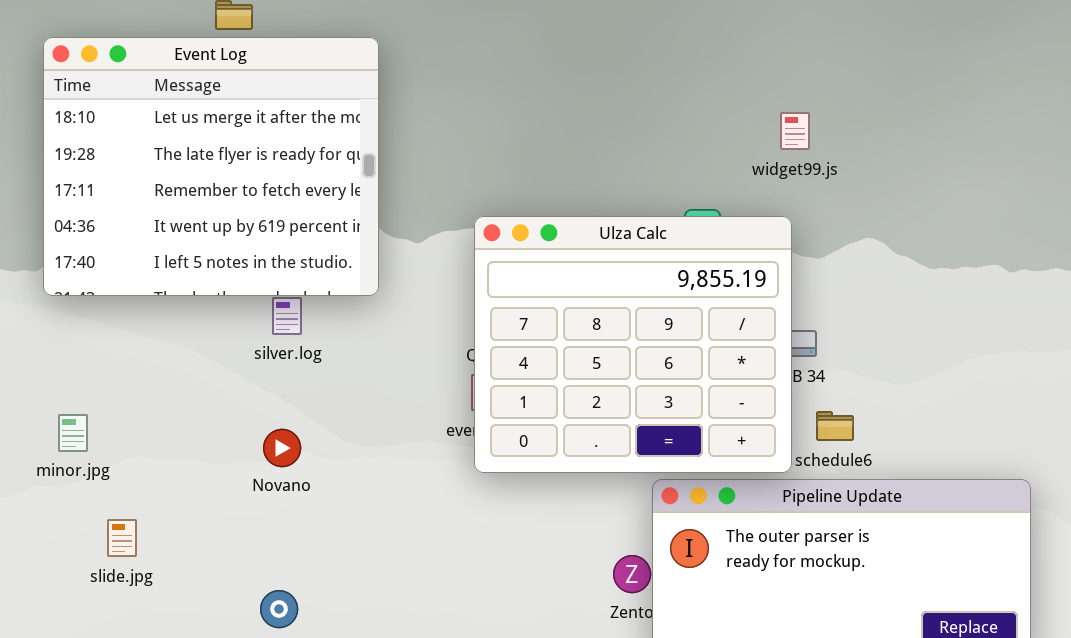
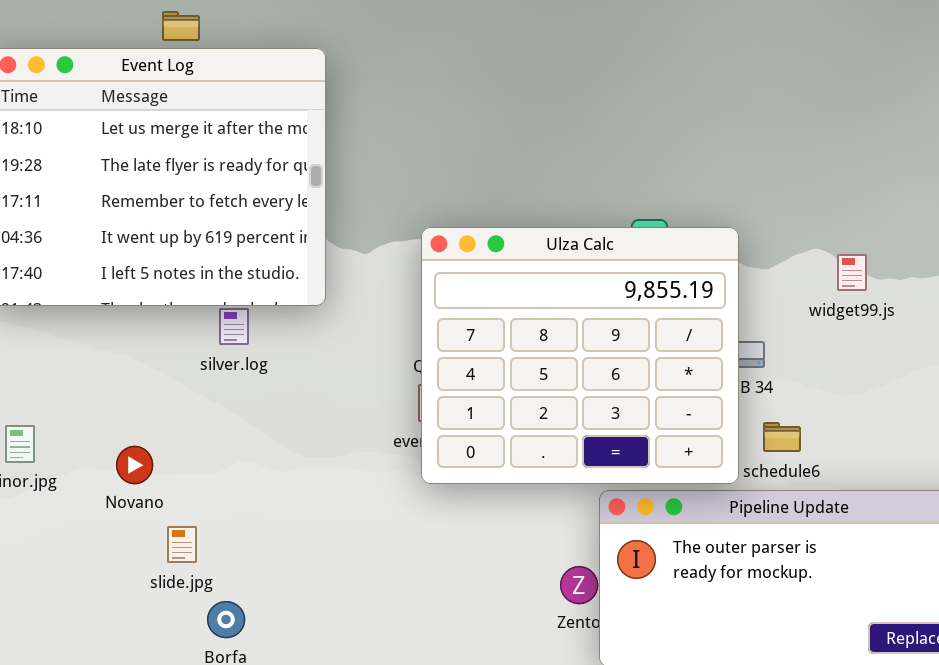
widget99.js: [780,112,810,150] -> [837,254,867,291], moved
Novano: [263,429,301,467] -> [116,446,153,484], moved
slide.jpg: [107,519,137,557] -> [167,526,197,563], moved

